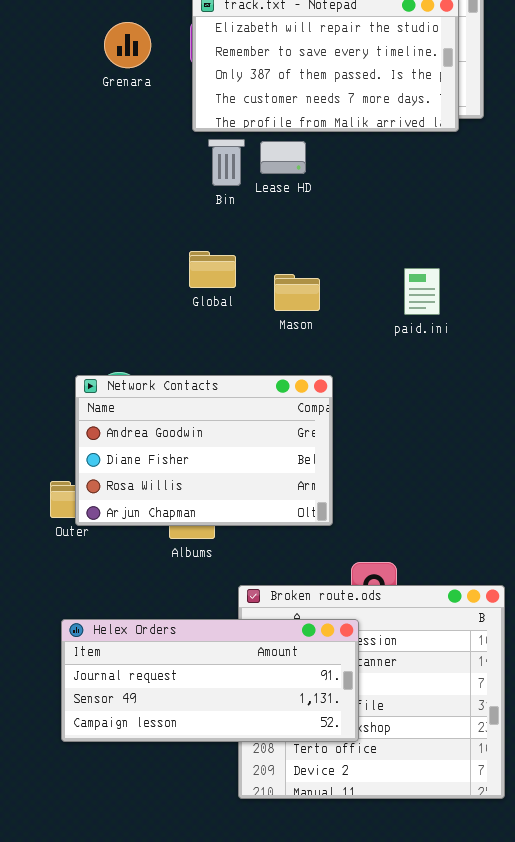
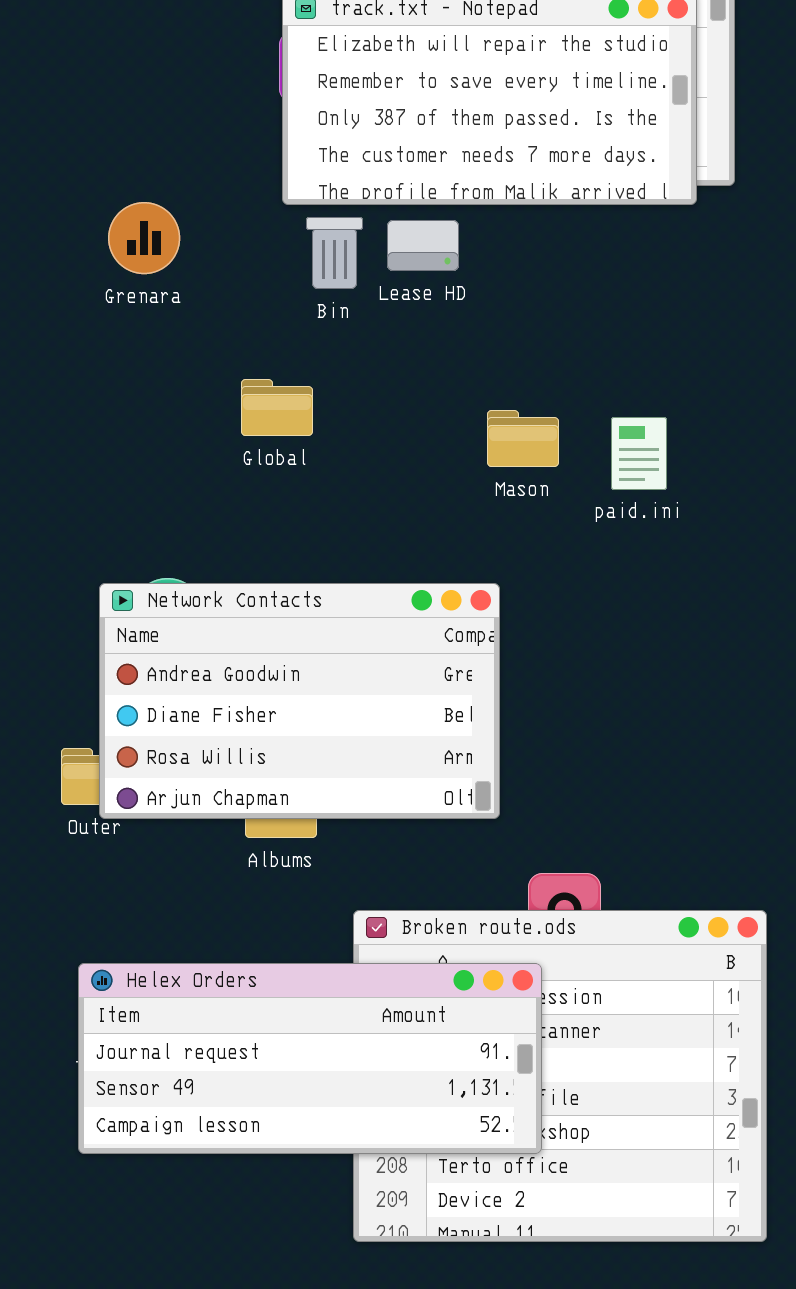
Grenara: [104,22,151,68] -> [108,202,180,274], moved
Global: [189,251,236,288] -> [241,379,313,436], moved
Mason: [274,274,320,311] -> [487,410,559,467], moved

